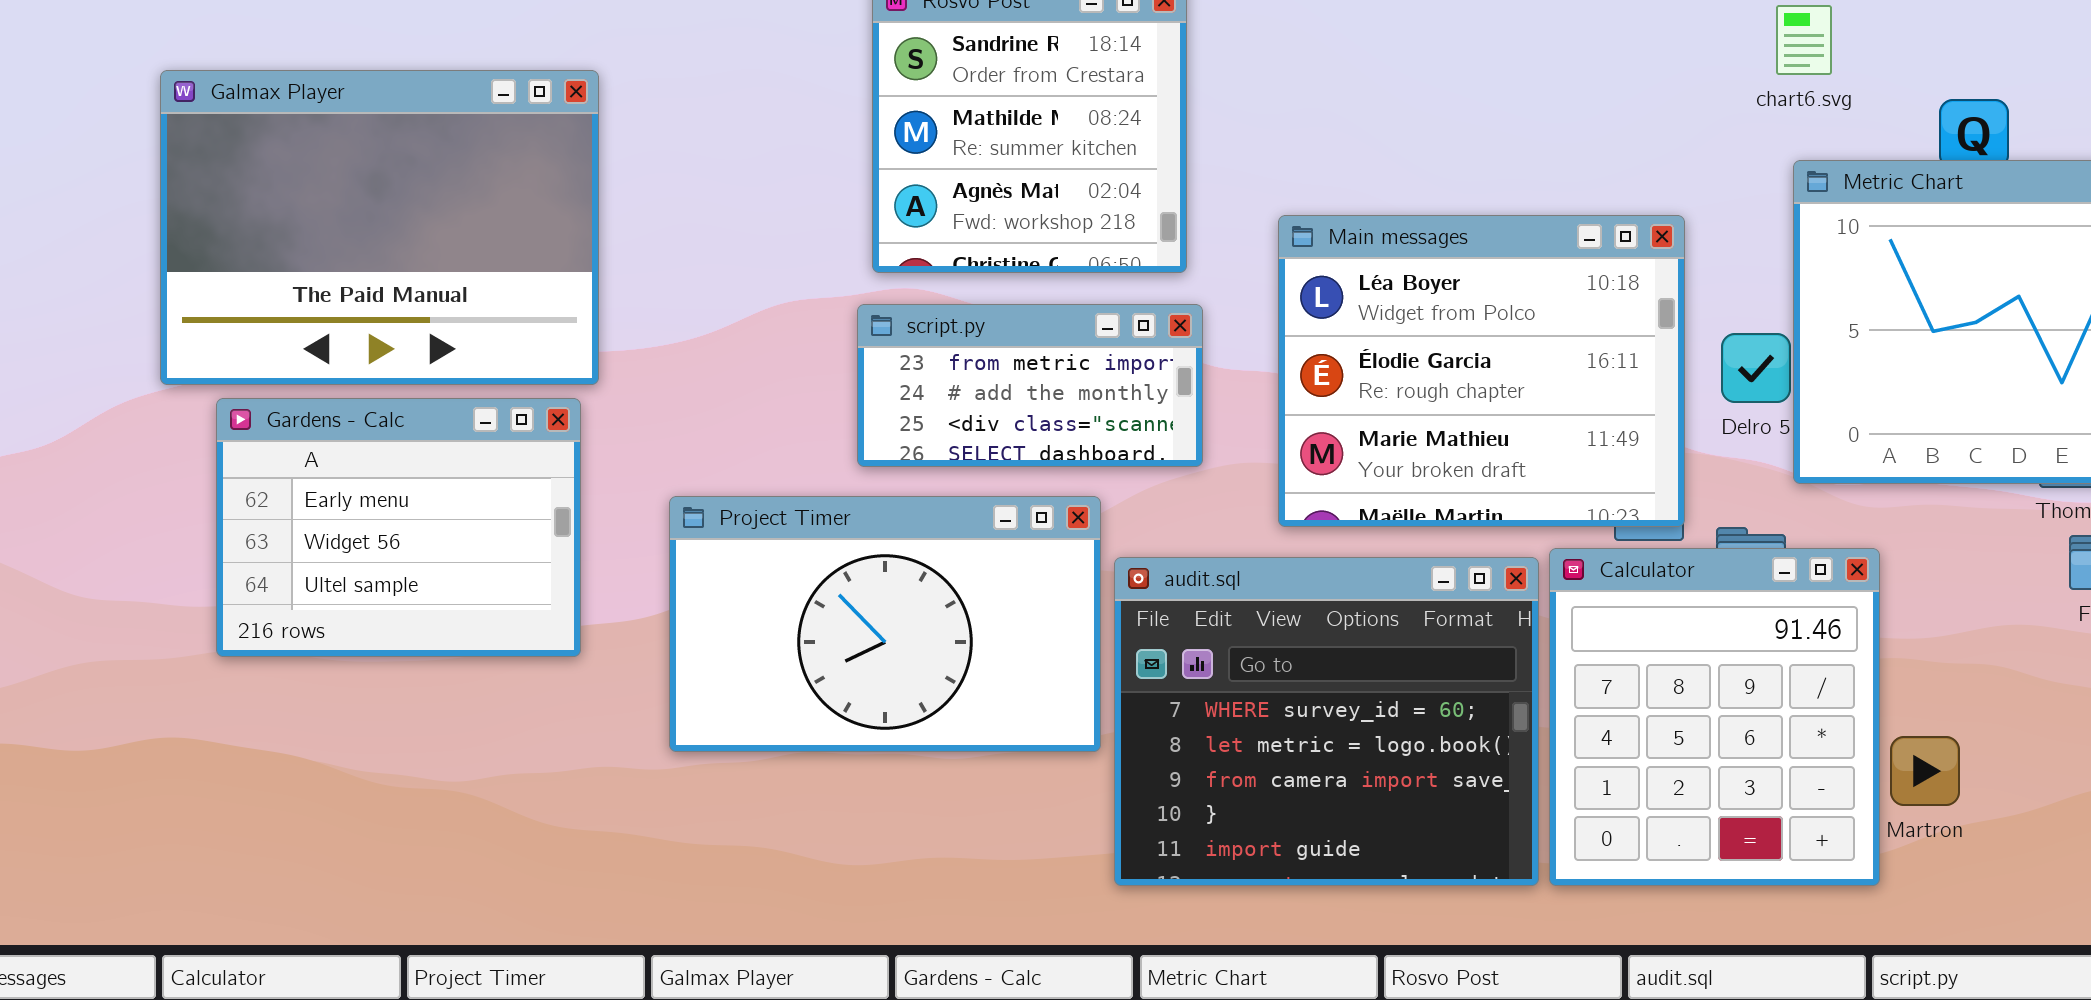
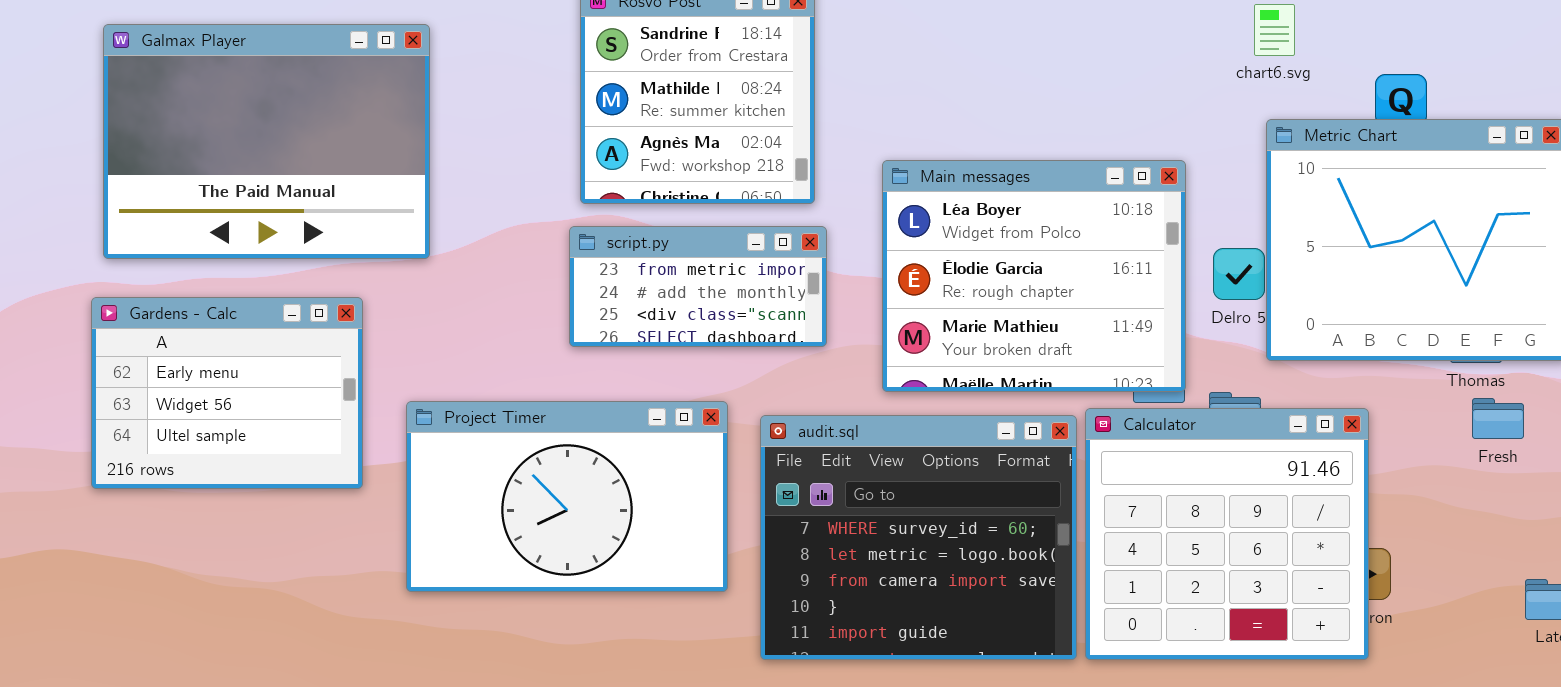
Galmax Player: [160,70,599,385] -> [103,24,430,259], moved
Project Timer: [669,496,1101,752] -> [406,401,728,592], moved
Calculator: [1549,548,1880,886] -> [1085,408,1369,660], resized

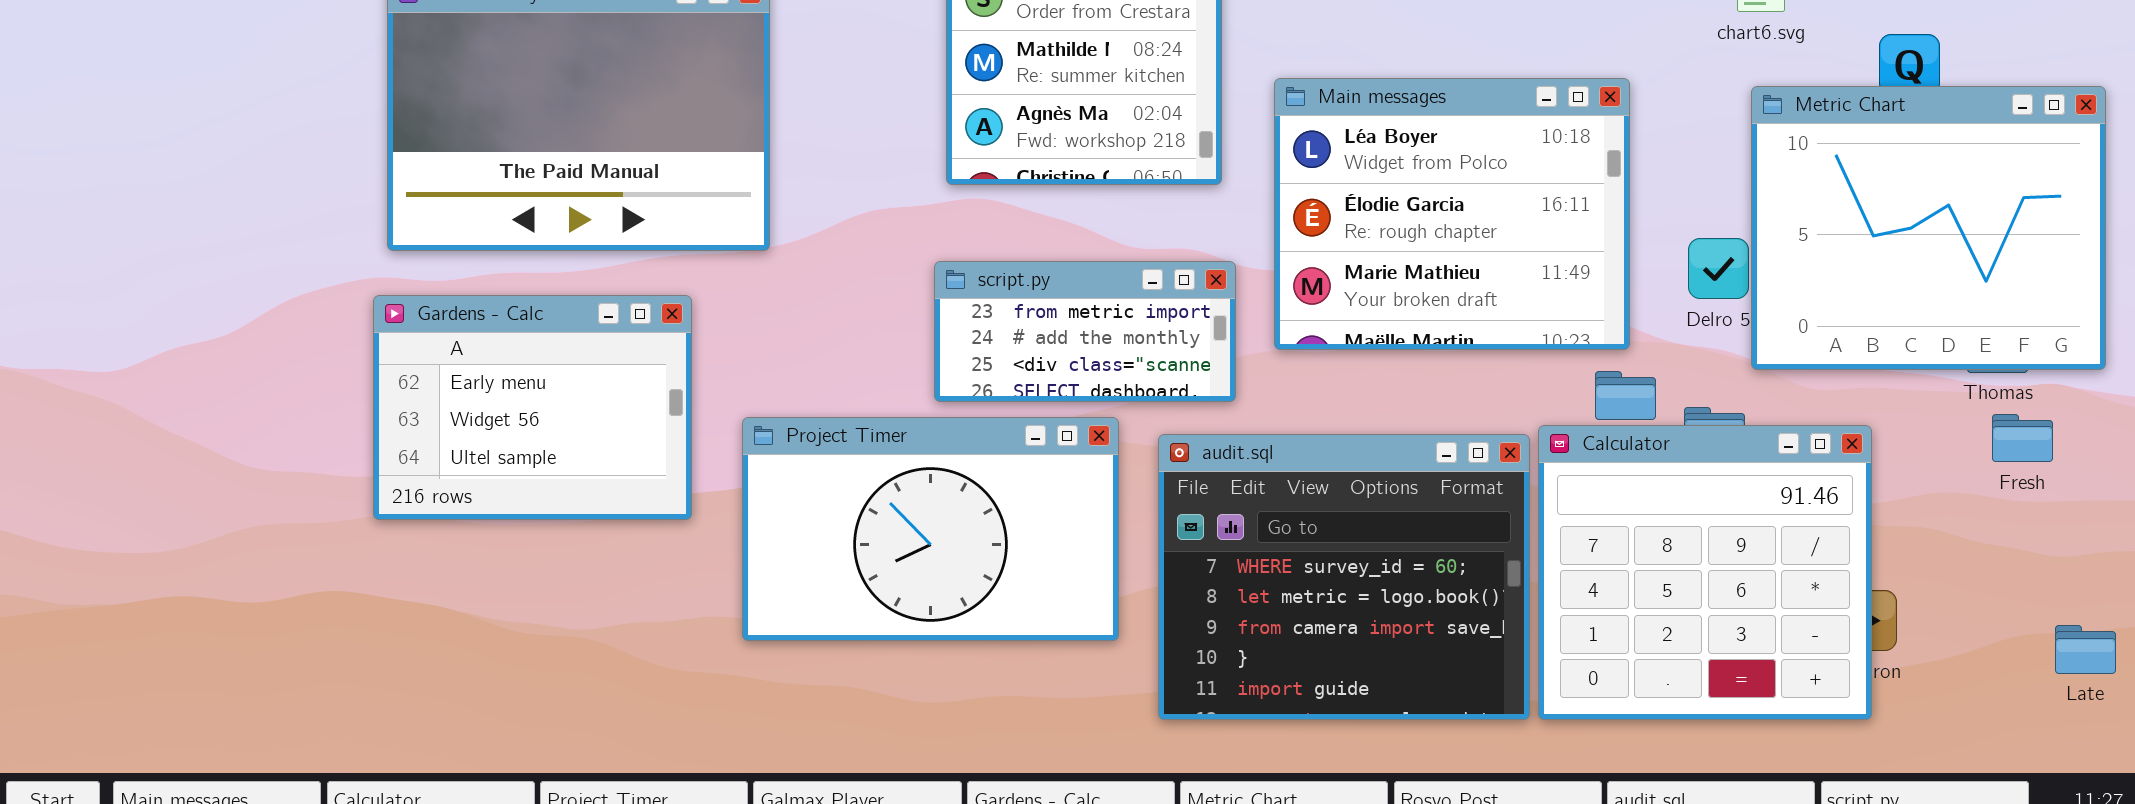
Main messages: [882,160,1186,392] -> [1274,78,1630,350], moved
script.py: [569,226,827,347] -> [934,261,1236,402], moved

